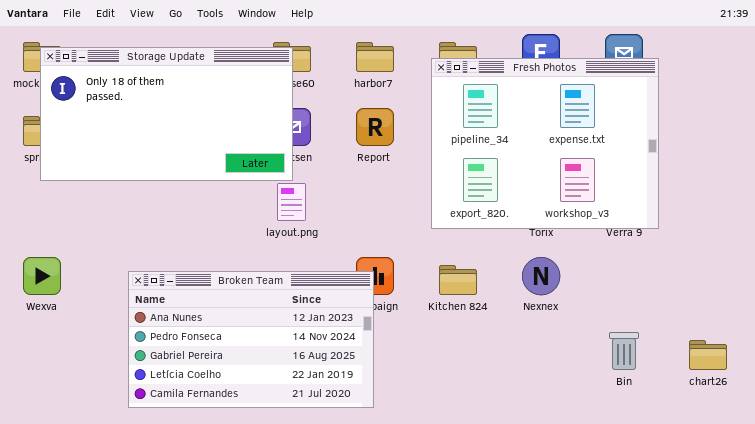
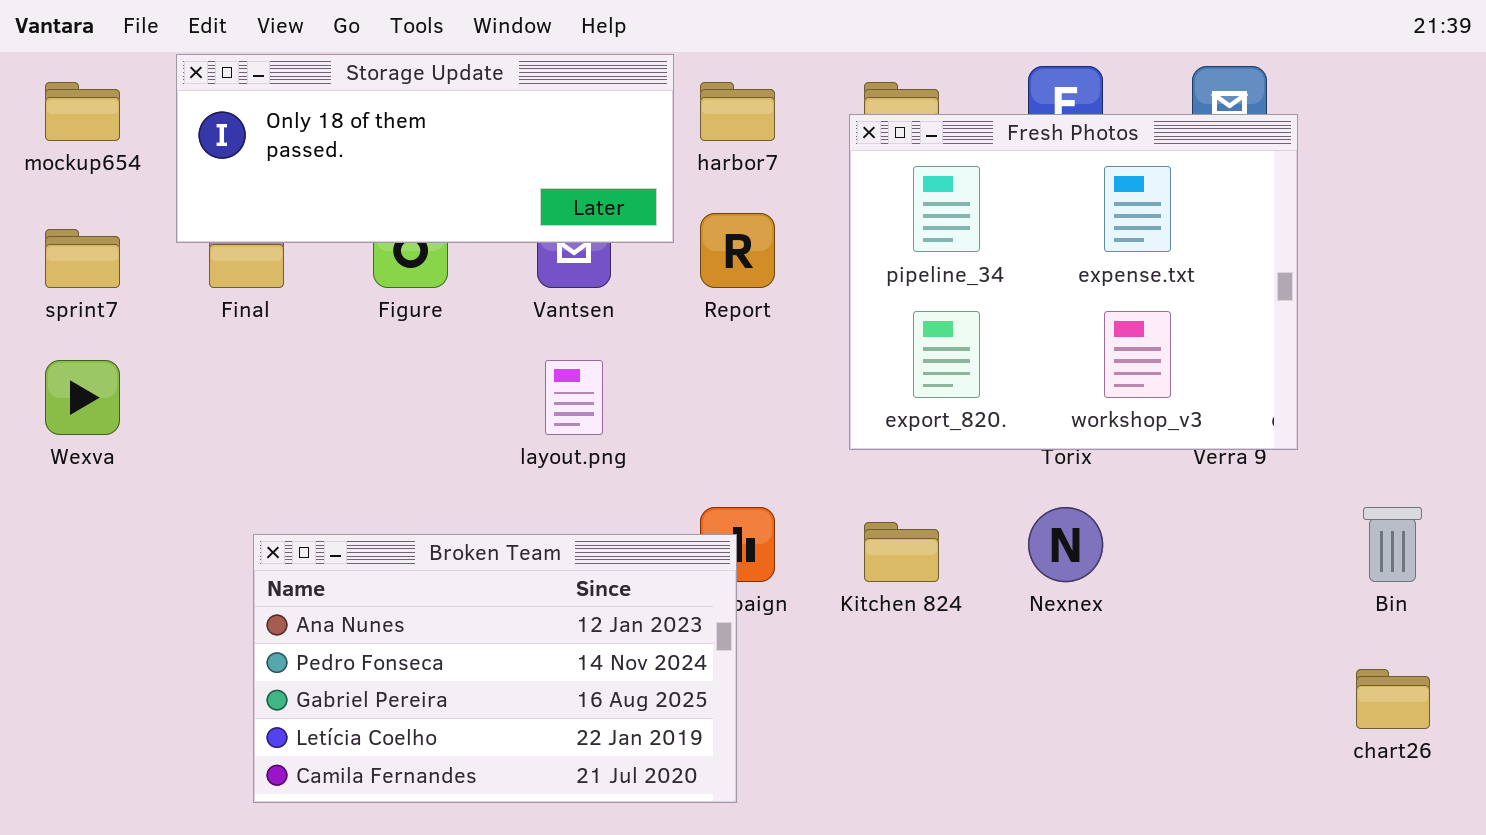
Storage Update: [40,47,293,181] -> [176,54,674,243], moved, resized
Wexva: [23,257,61,295] -> [45,360,120,435], moved
Bin: [609,332,639,370] -> [1363,507,1422,582], moved

